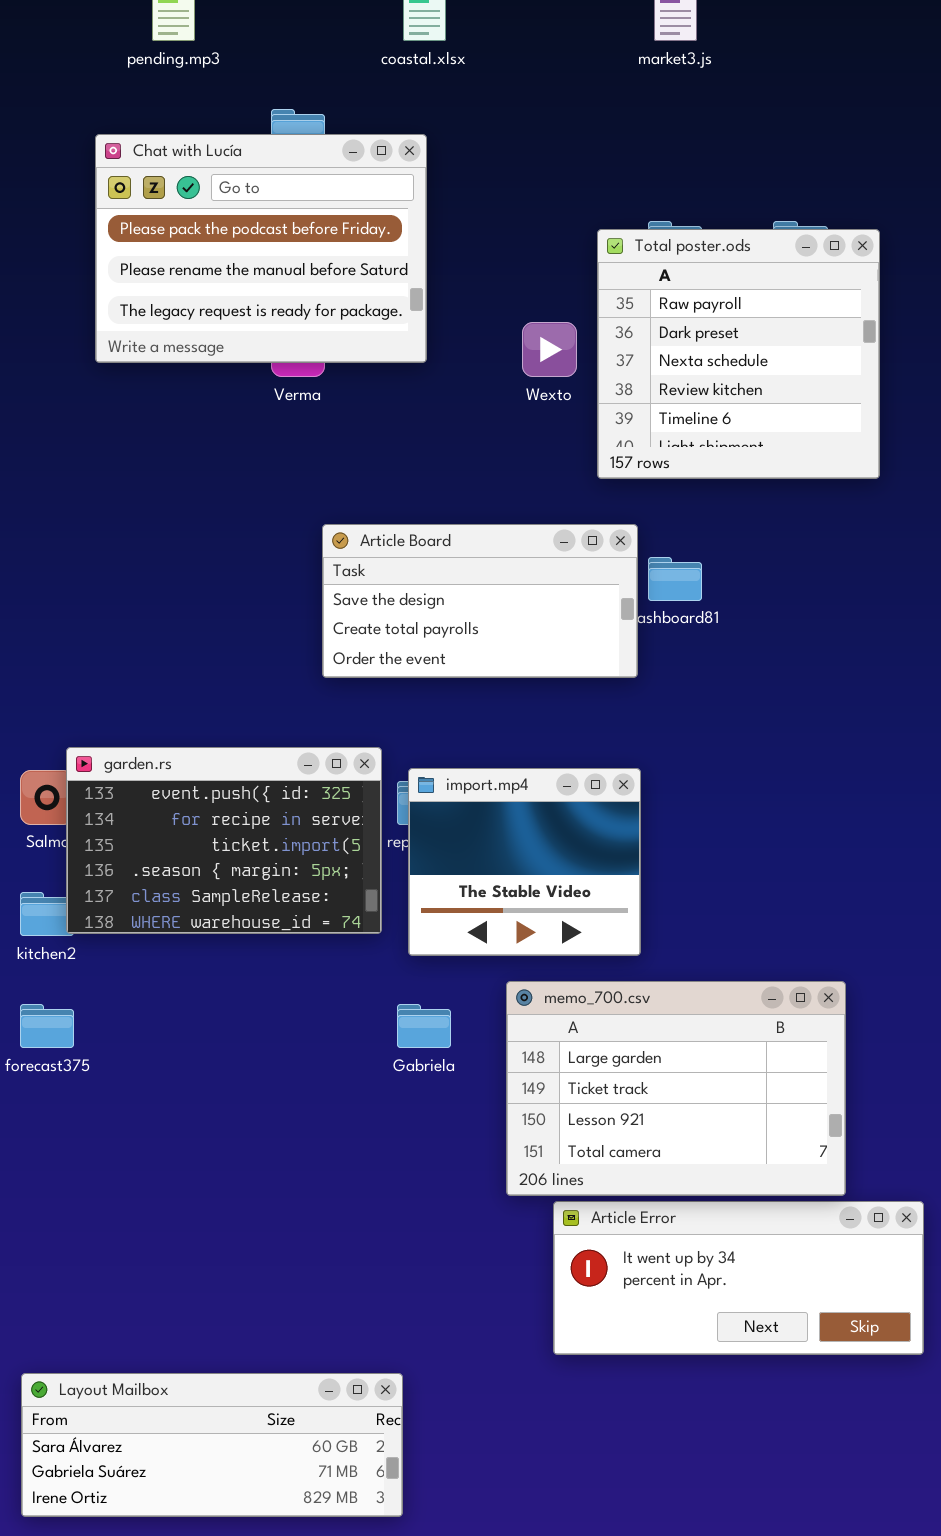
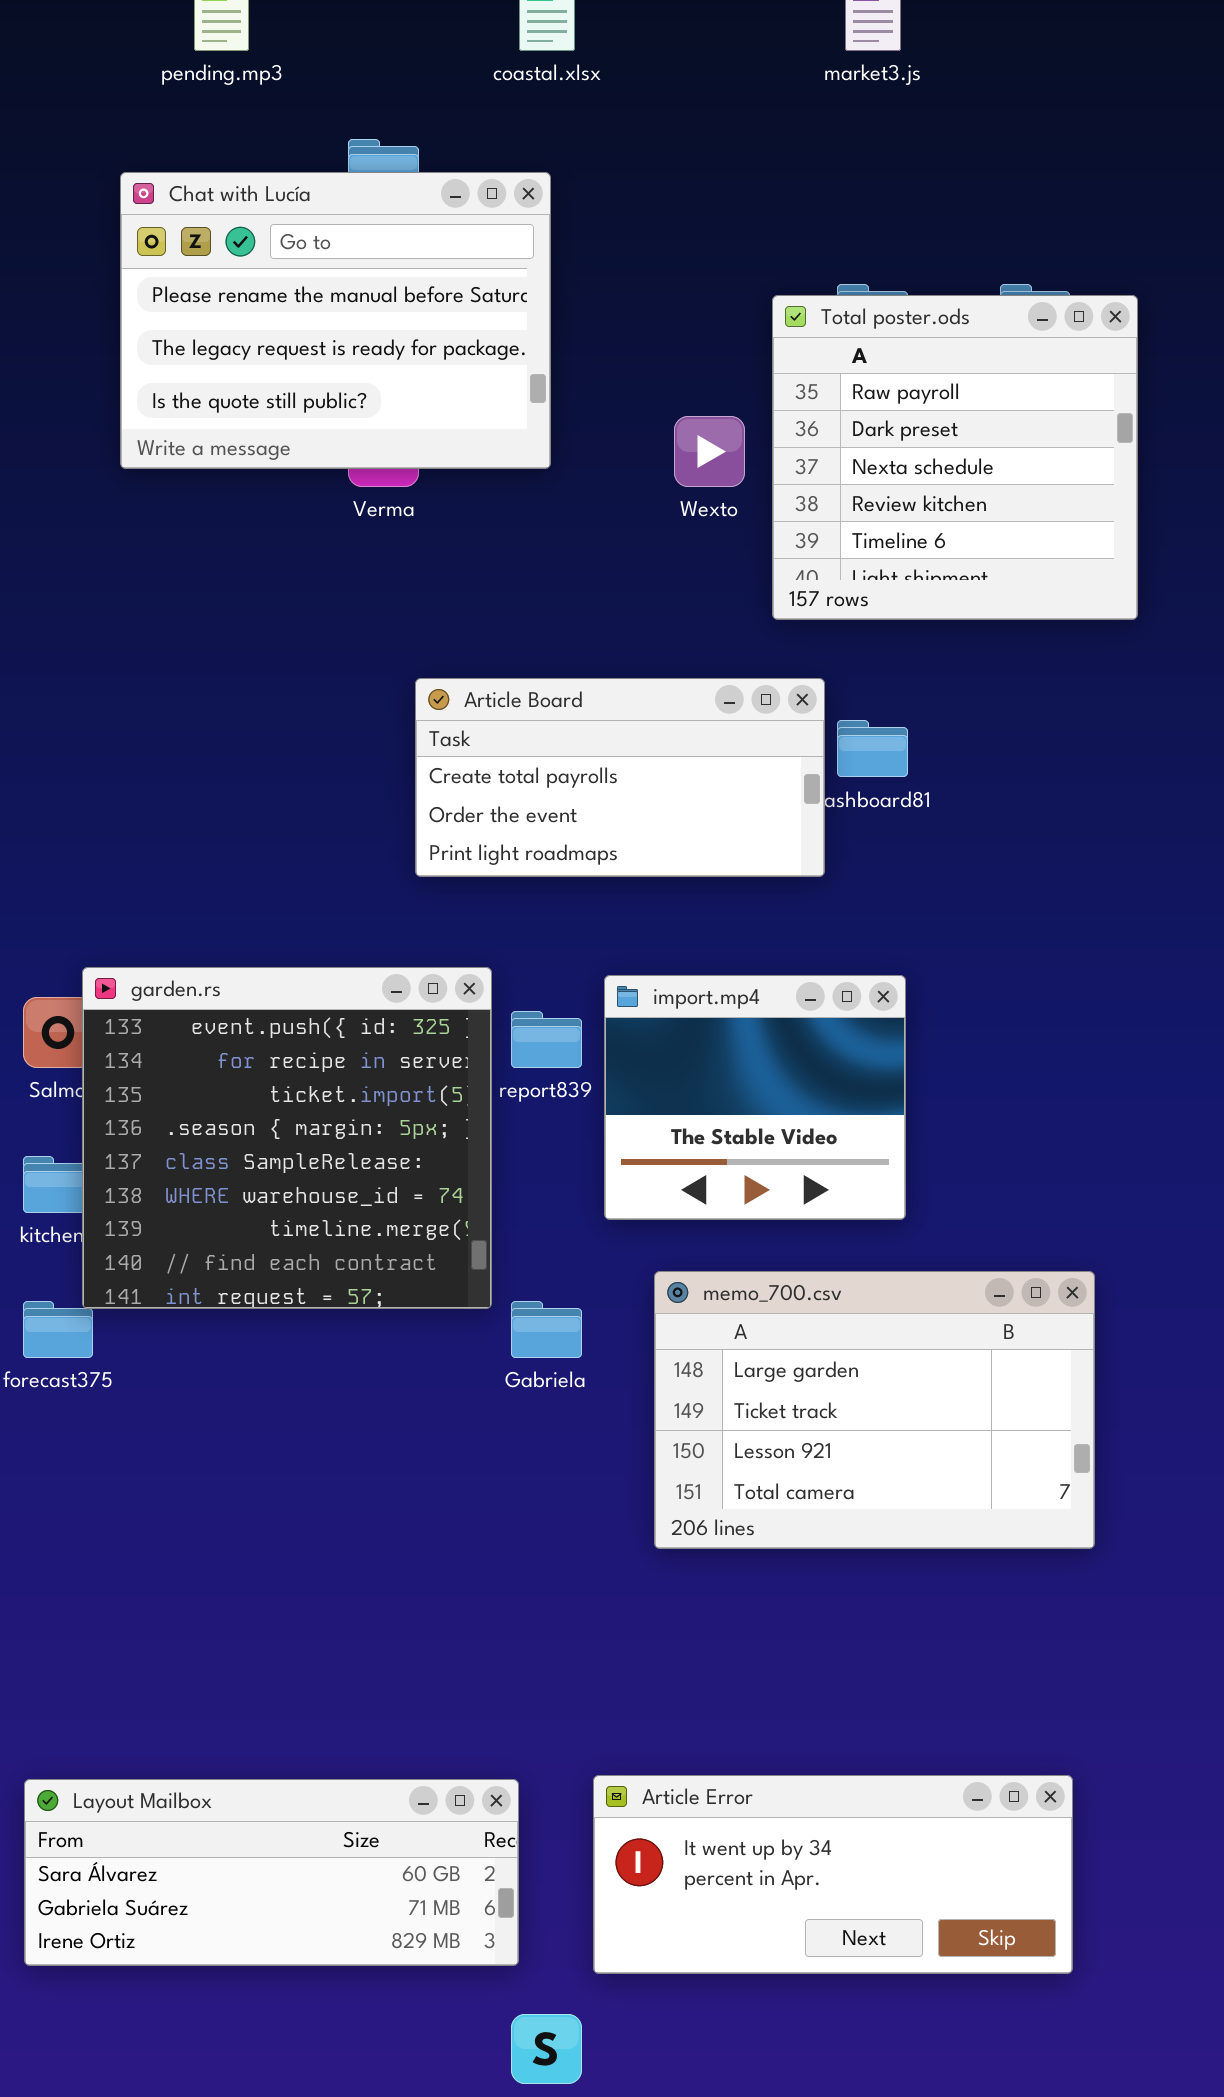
Chat with Lucía: [95,134,427,363] -> [120,172,551,469], scrolled down 1 row
Article Board: [322,524,638,678] -> [415,678,825,877], scrolled down 1 row
garden.rs: [66,747,382,934] -> [82,967,492,1309], resized
import.mp4: [408,768,641,956] -> [604,975,906,1220], moved
Article Error: [553,1201,924,1355] -> [593,1775,1073,1974], moved

